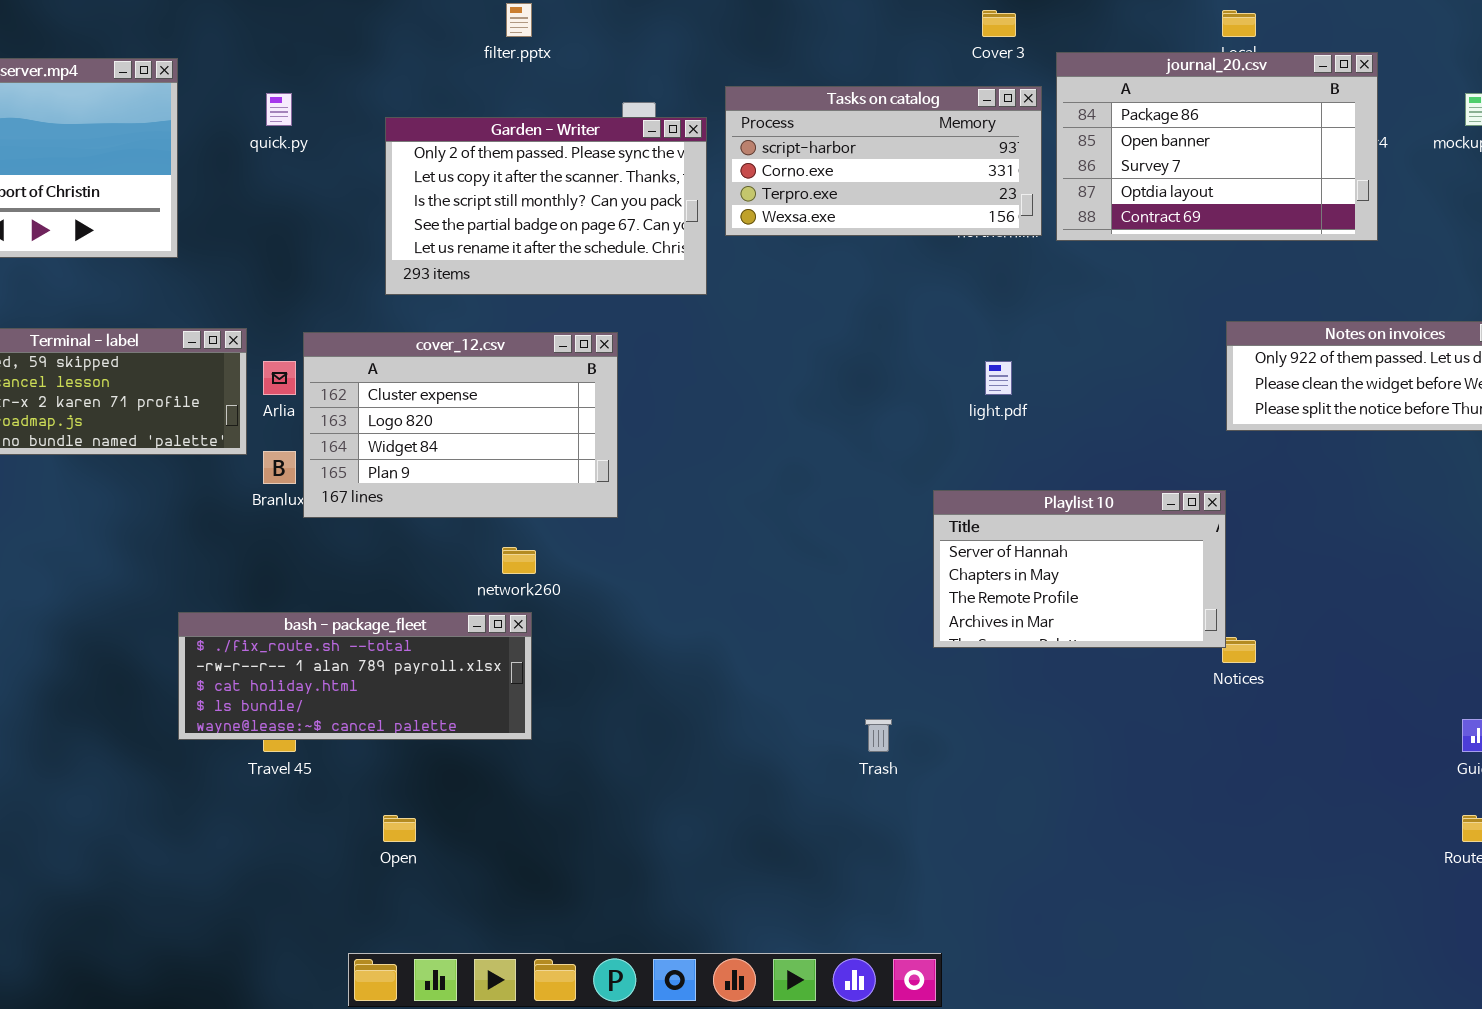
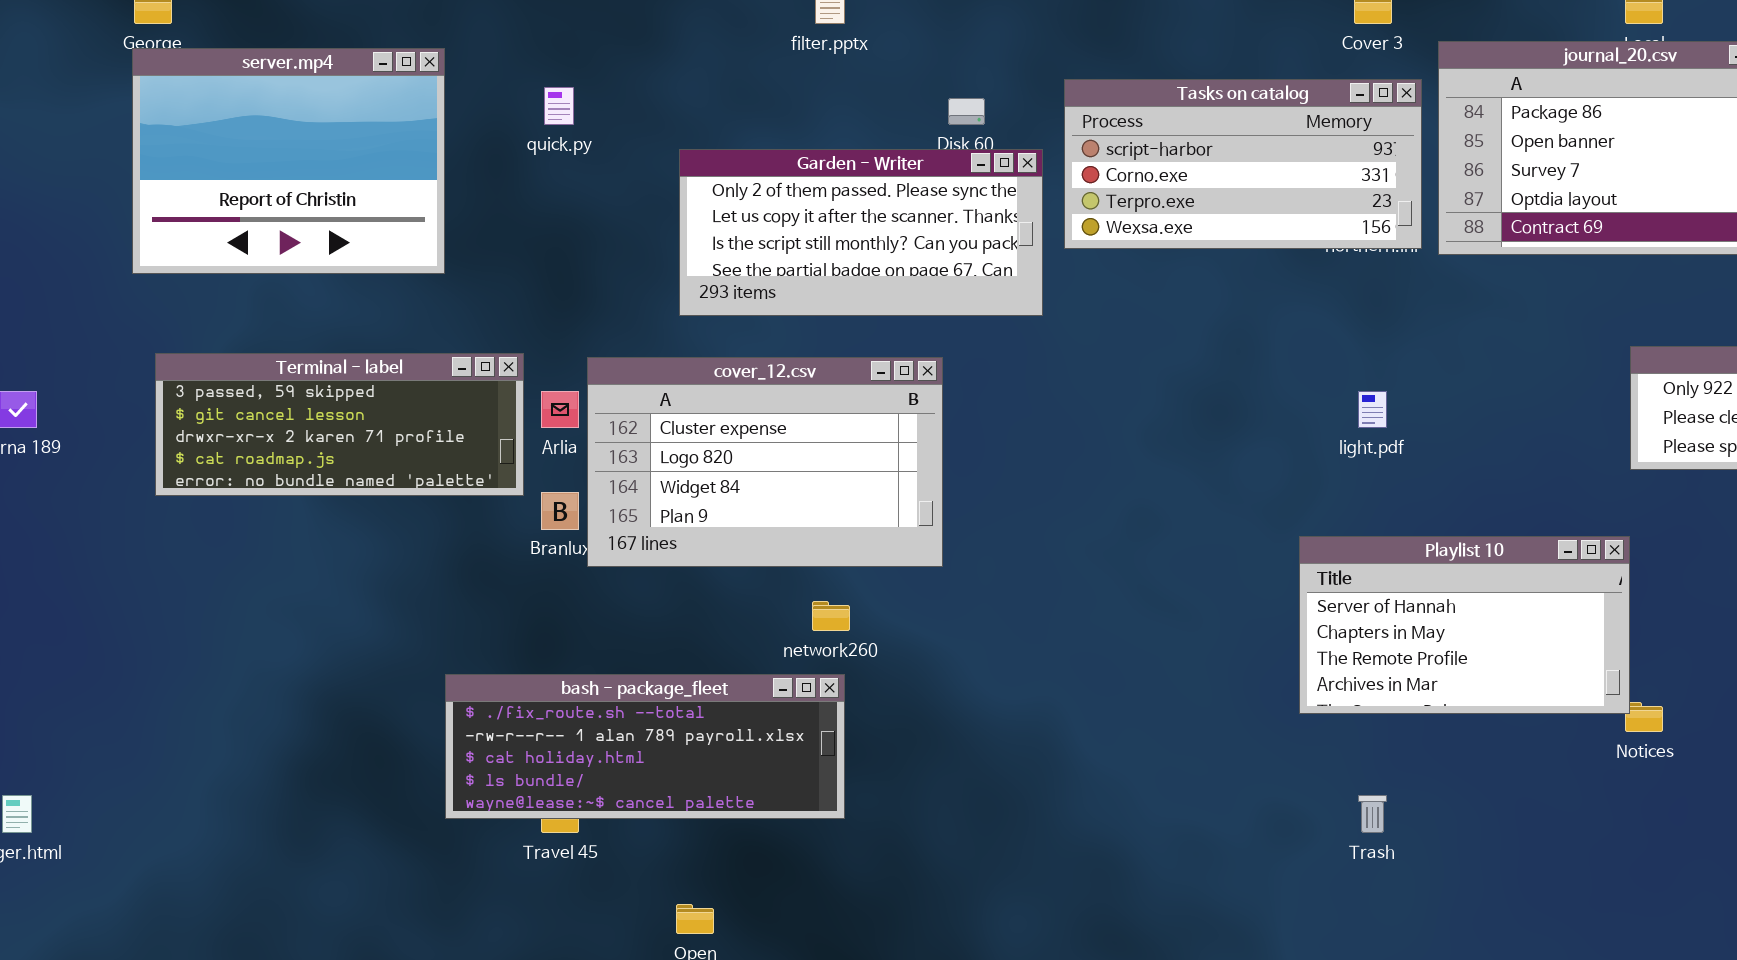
Garden - Writer: [385,117,707,295] -> [679,149,1043,316], resized
Trash: [865,719,892,752] -> [1358,795,1387,833], moved

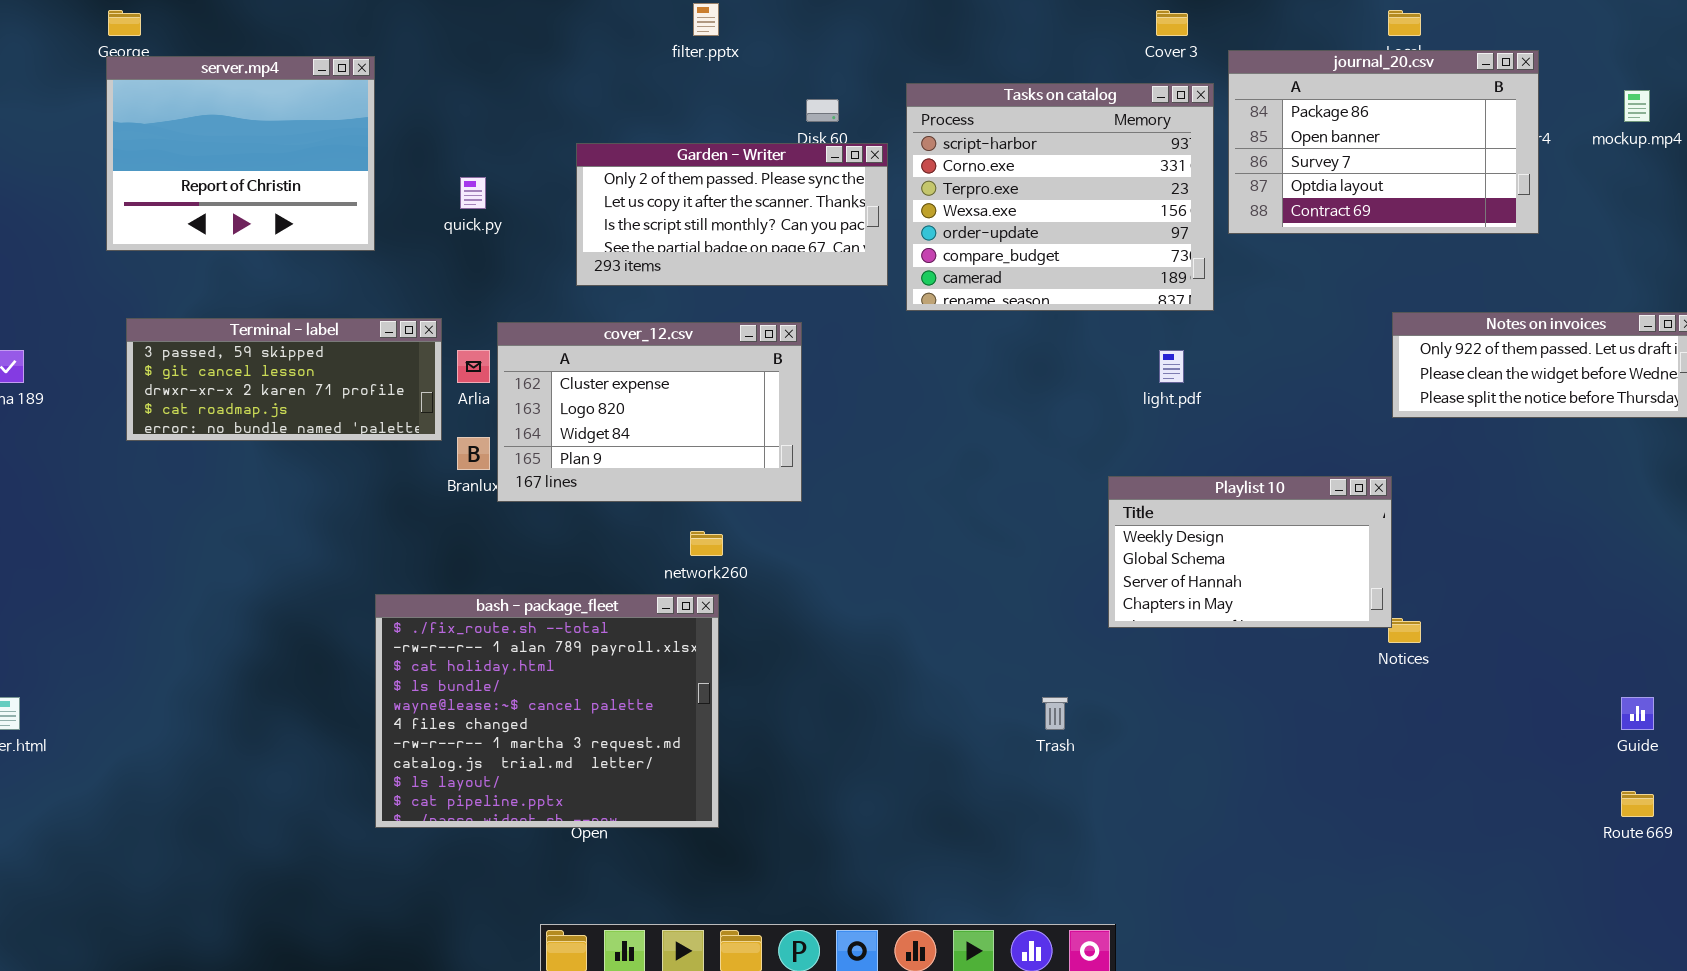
Tasks on catalog: [1064,79,1422,249] -> [906,83,1214,311], resized
quick.py: [544,87,574,125] -> [460,177,486,209], moved
Playlist 10: [1299,536,1630,714] -> [1108,476,1392,628], scrolled up 2 rows
bash - package_fleet: [445,674,845,819] -> [375,594,719,828], resized
Trash: [1358,795,1387,833] -> [1042,697,1068,730], moved

